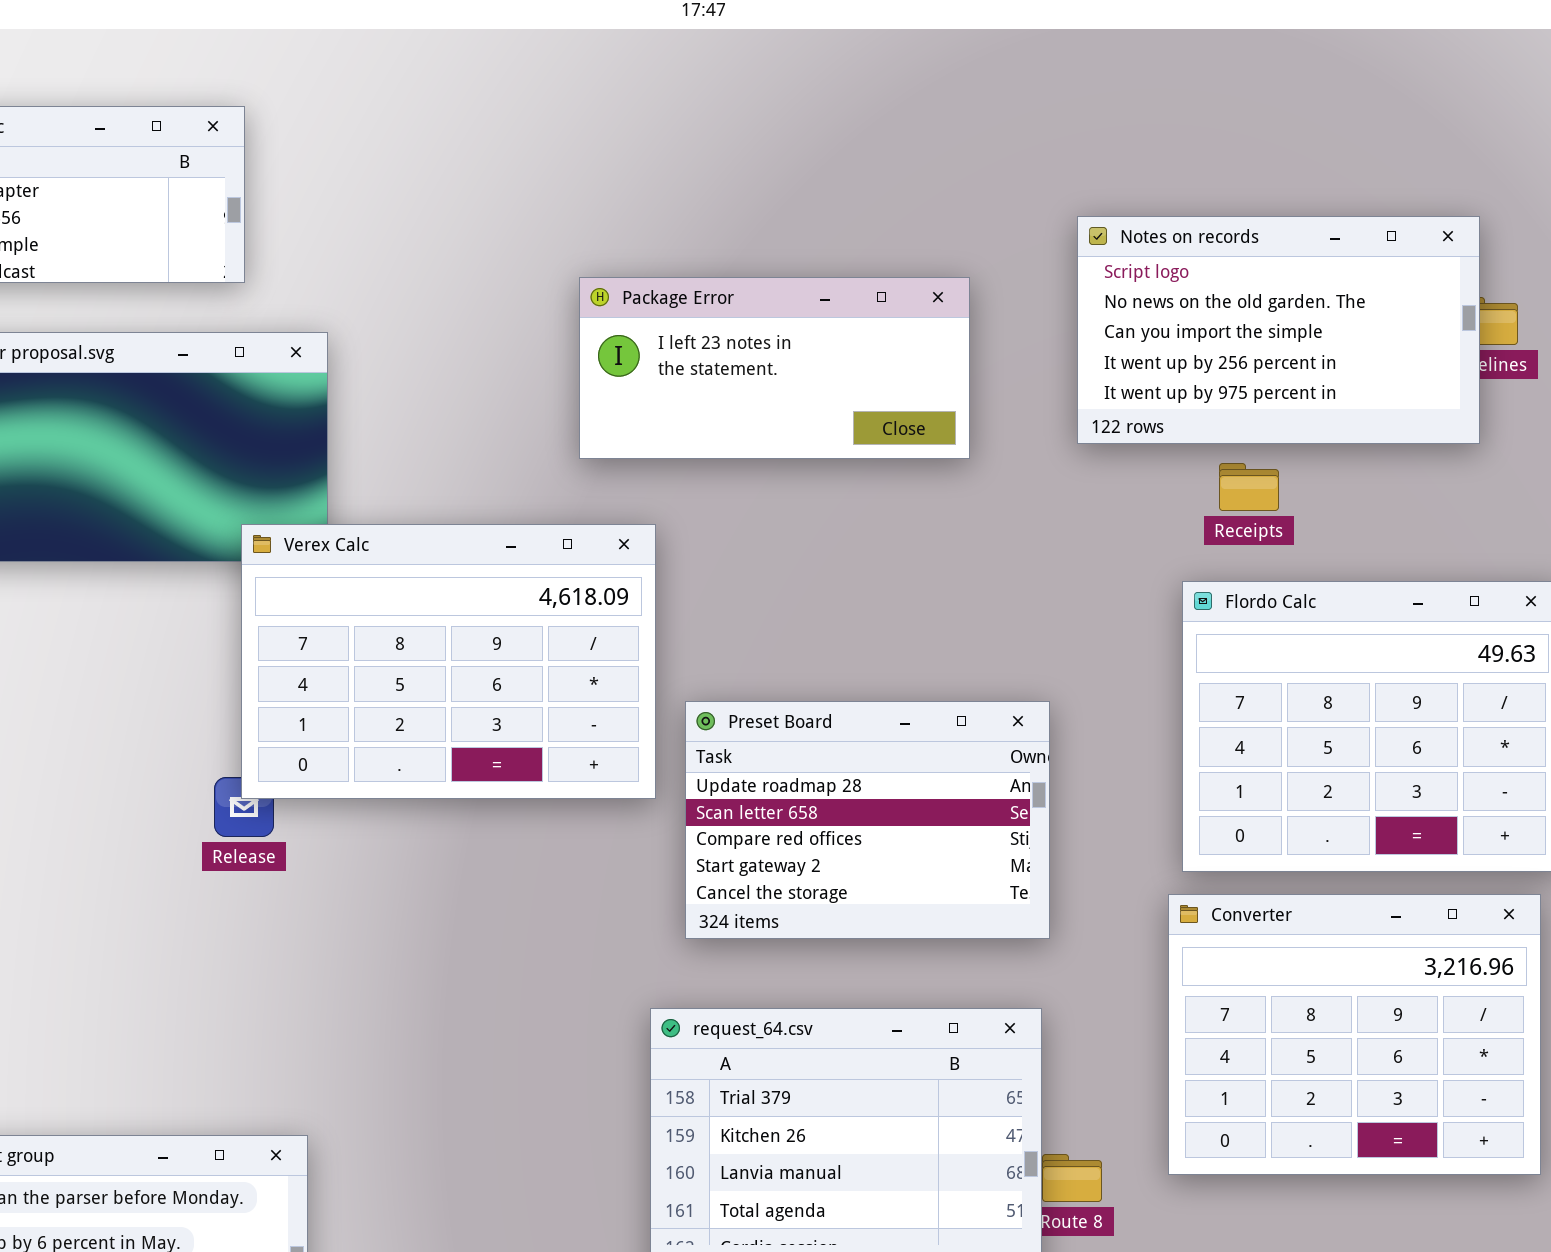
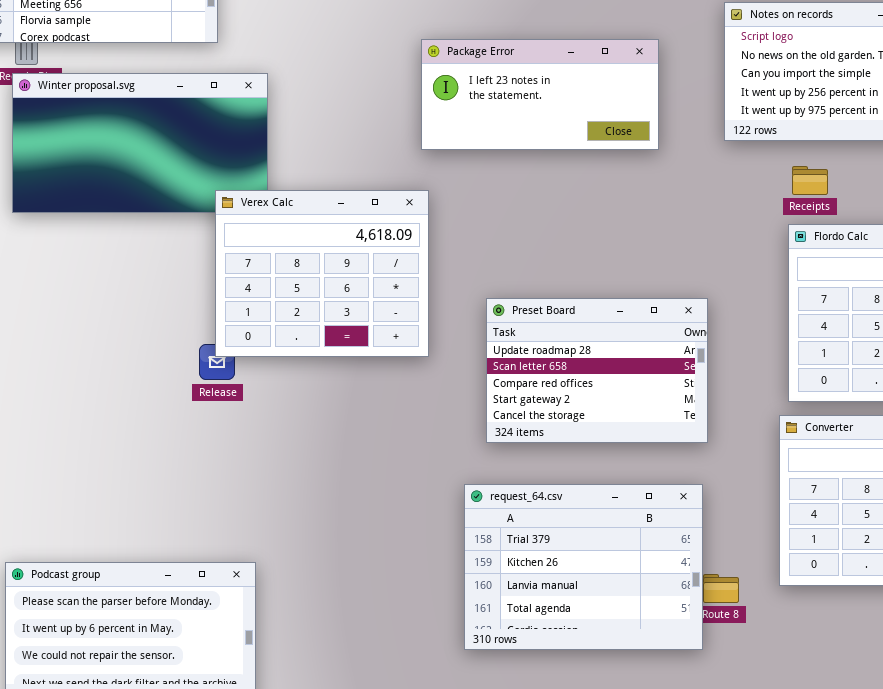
Receipts: [1219,463,1279,511] -> [792,166,828,195], moved
Verex Calc: [241,524,656,799] -> [215,190,429,357], resized

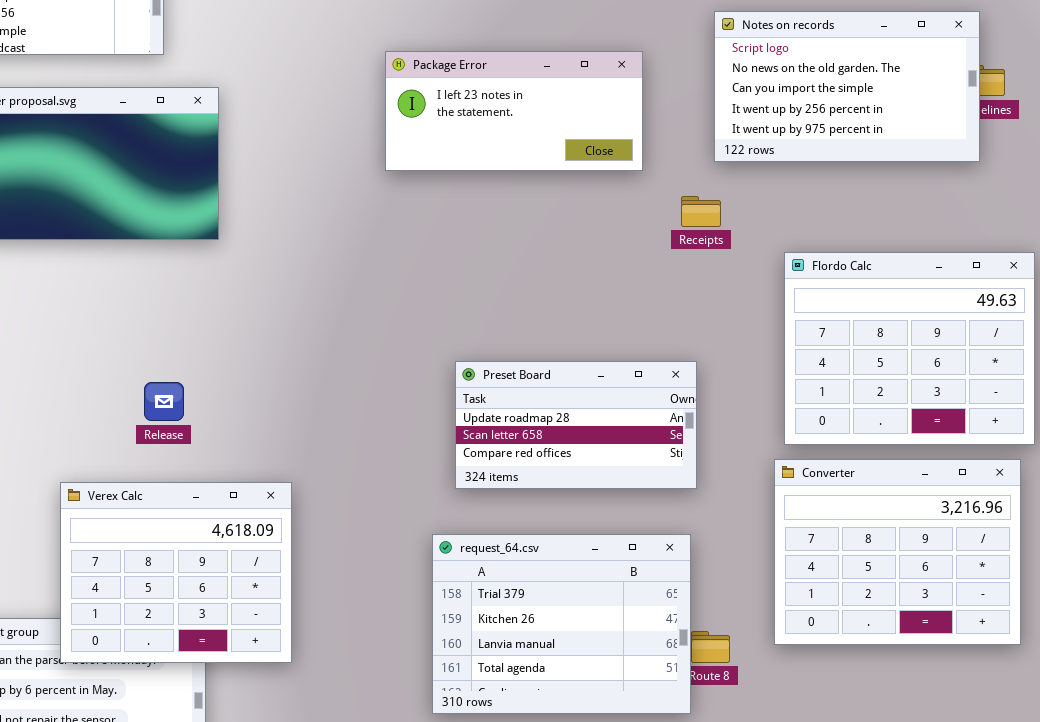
Receipts: [792,166,828,195] -> [681,196,721,227], moved
Verex Calc: [215,190,429,357] -> [60,482,292,663], moved
Preset Board: [486,298,708,443] -> [455,361,697,489], resized

